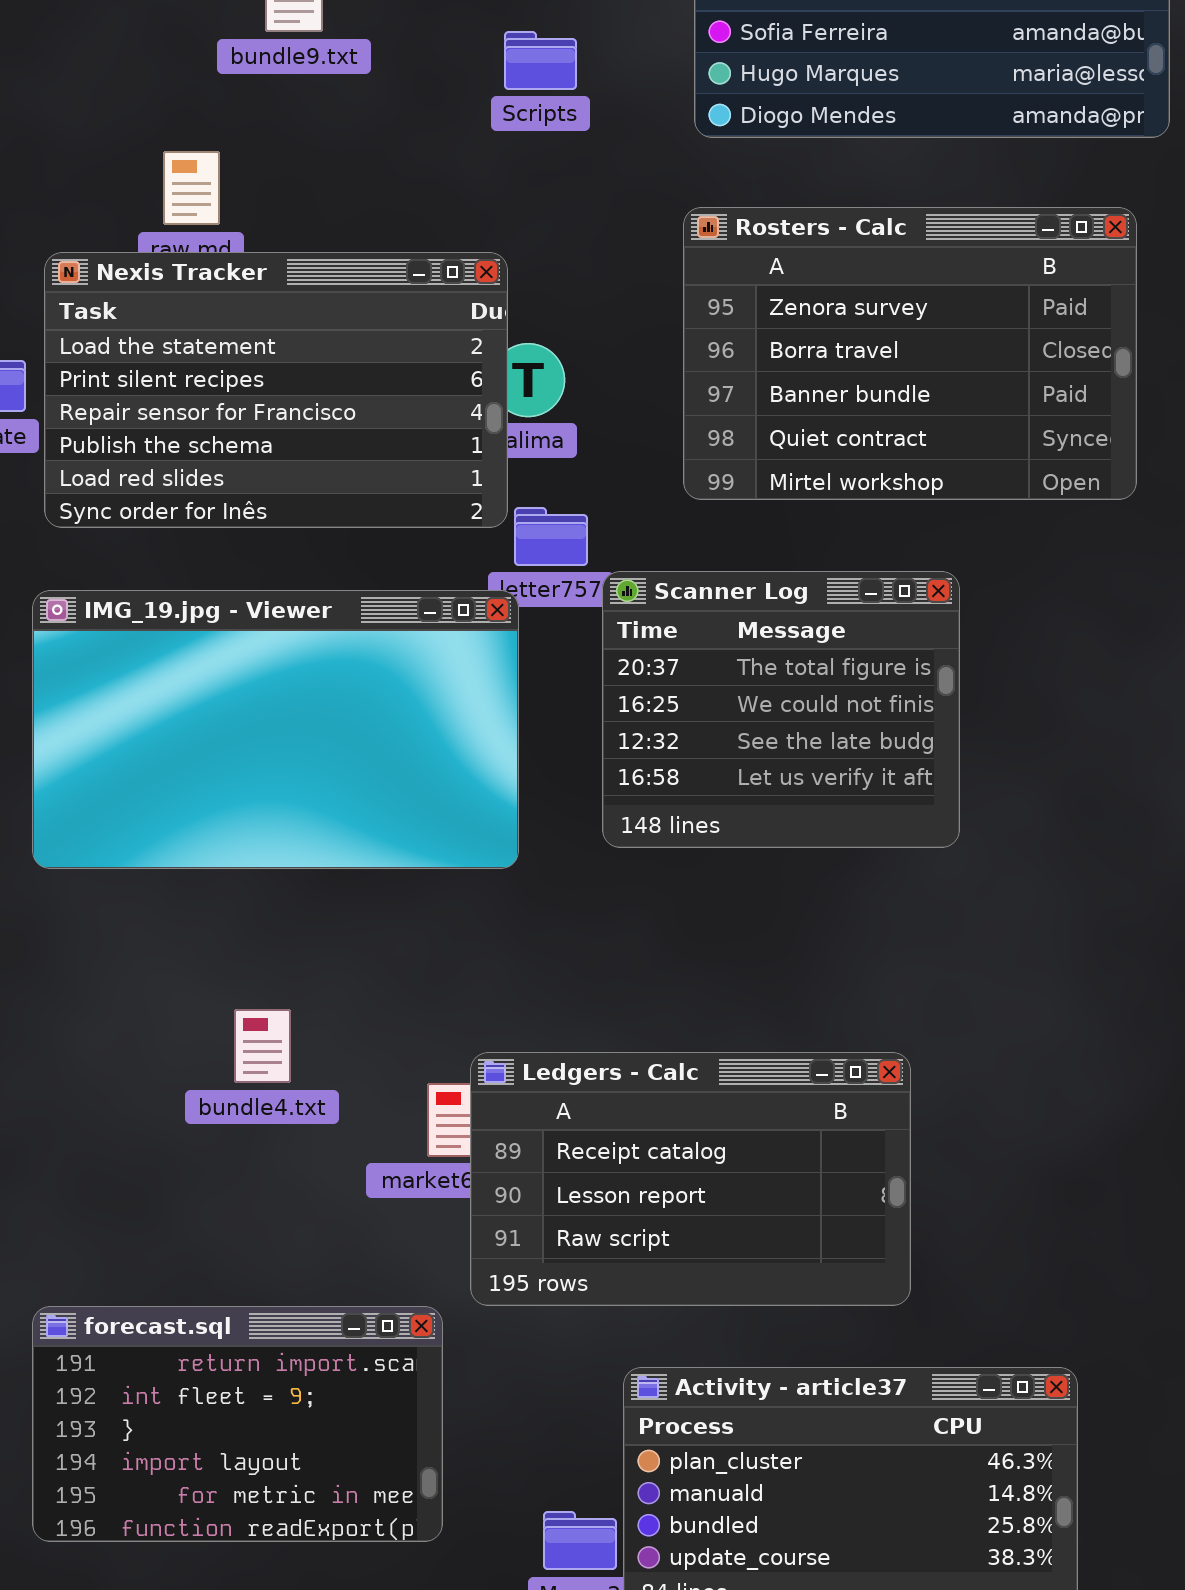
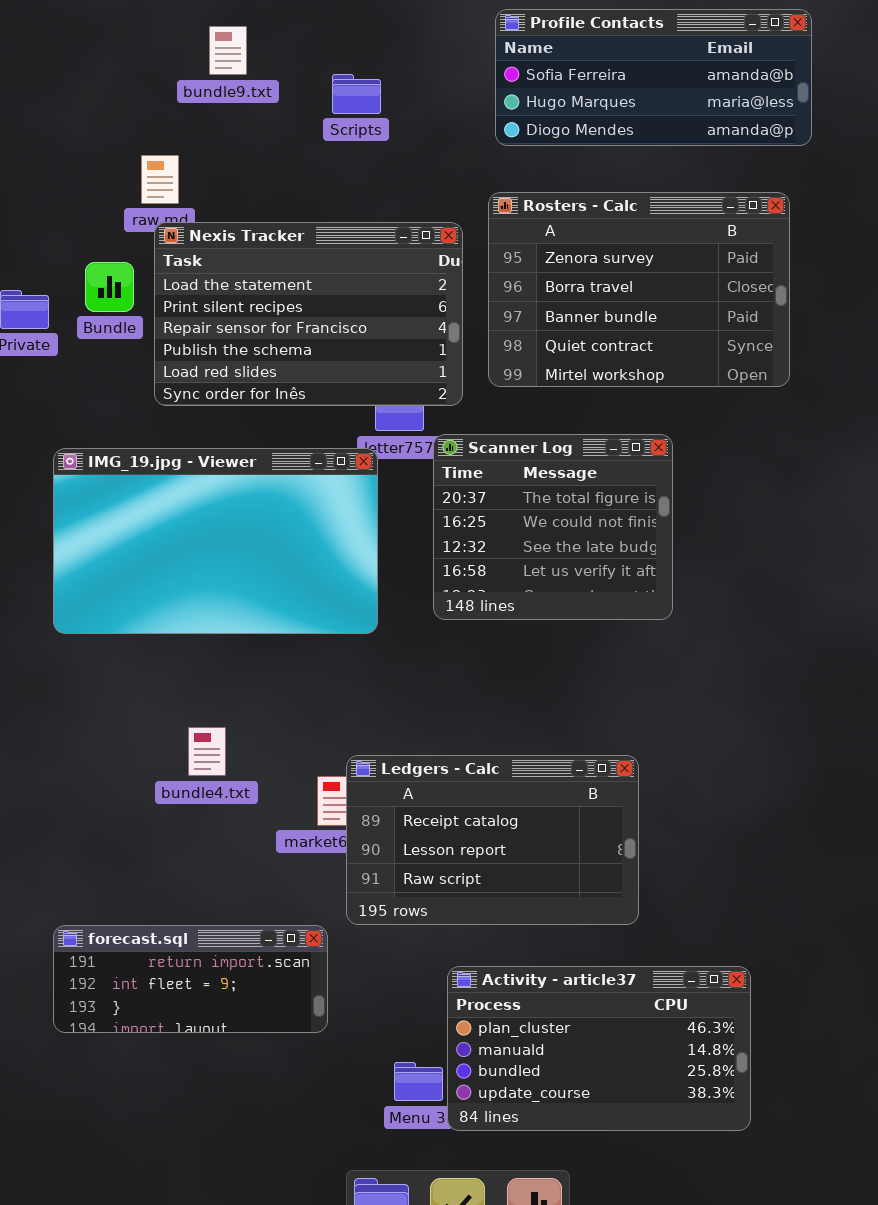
Scripts: [504,31,577,90] -> [332,74,381,114], moved
Nexis Tracker: [44,252,508,528] -> [154,222,463,406], moved
forecast.sql: [32,1306,443,1542] -> [53,925,328,1033], resized

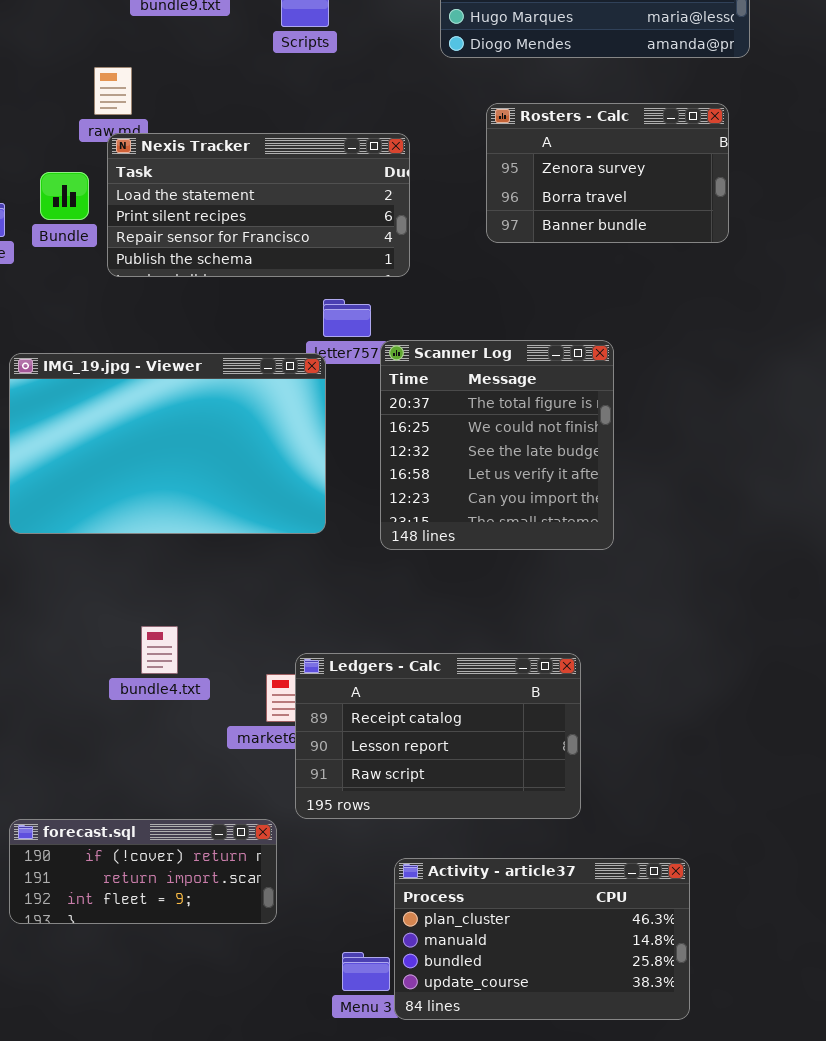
Rosters - Calc: [488,192,790,387] -> [486,103,729,243], resized
Nexis Tracker: [154,222,463,406] -> [107,133,410,277], resized
Scanner Log: [433,434,673,620] -> [380,340,614,550], resized
forecast.sql: [53,925,328,1033] -> [9,819,277,924], scrolled up 1 row

